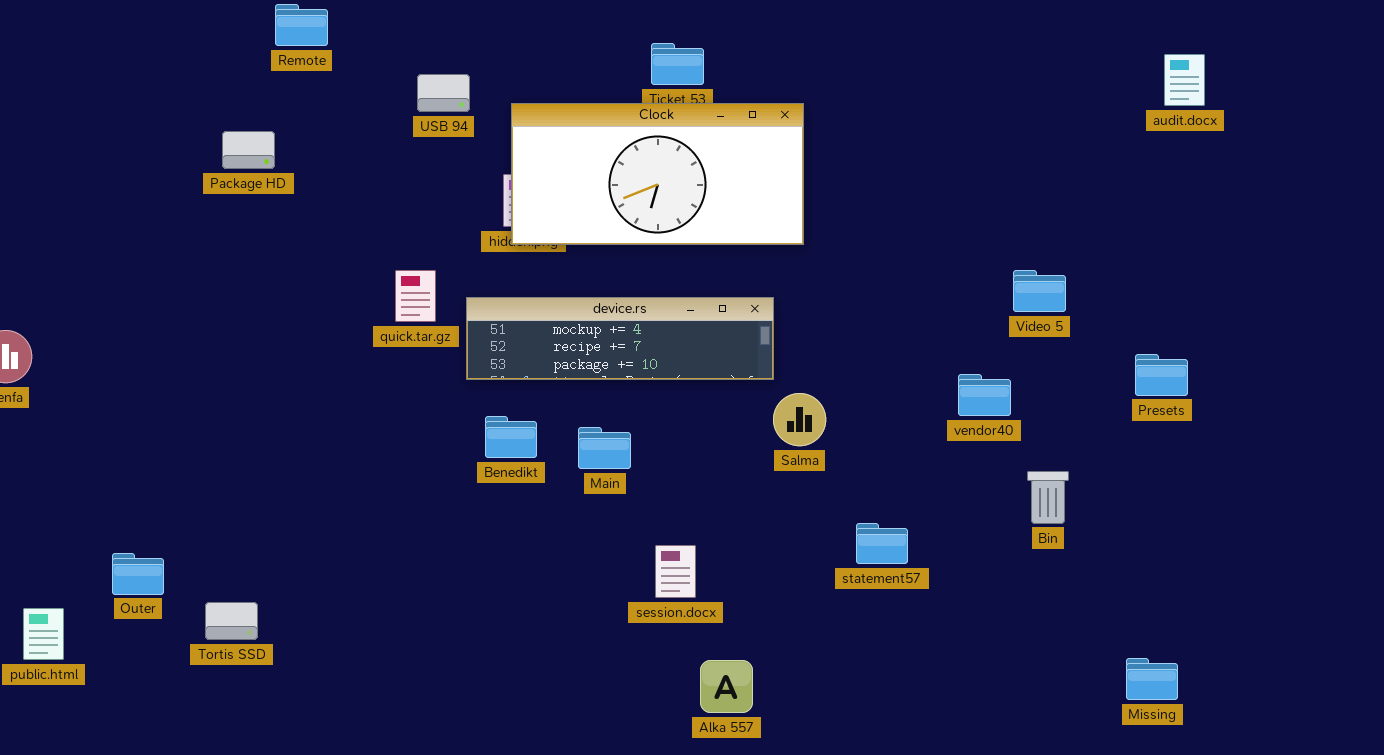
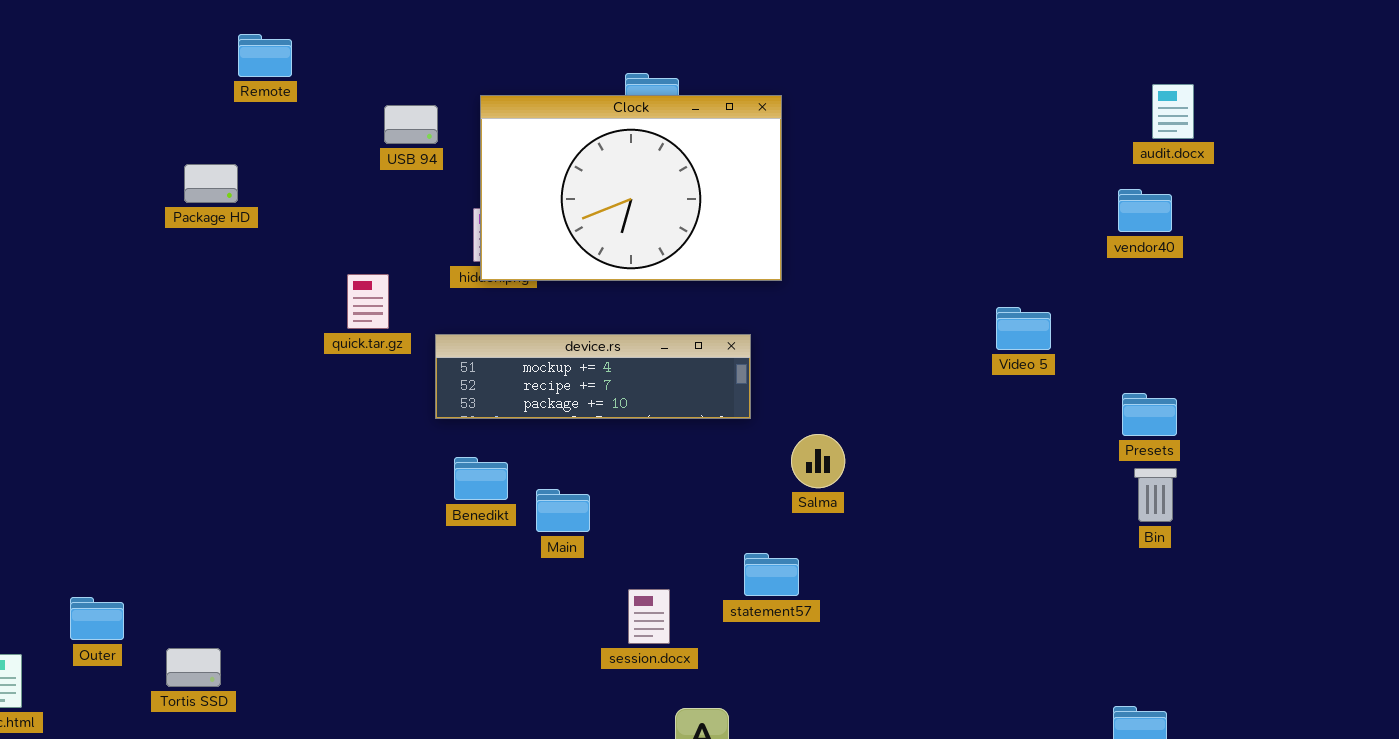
Clock: [511,103,804,245] -> [480,95,782,281], resized
quick.tar.gz: [395,270,436,322] -> [347,274,389,329], moved
vendor40: [958,374,1011,416] -> [1118,189,1172,232], moved
Salma: [773,393,826,446] -> [791,434,845,488], moved
Main: [578,427,631,469] -> [536,489,590,532], moved
Bin: [1027,471,1069,524] -> [1134,468,1177,522], moved
statement57: [856,523,908,564] -> [744,553,799,596], moved

